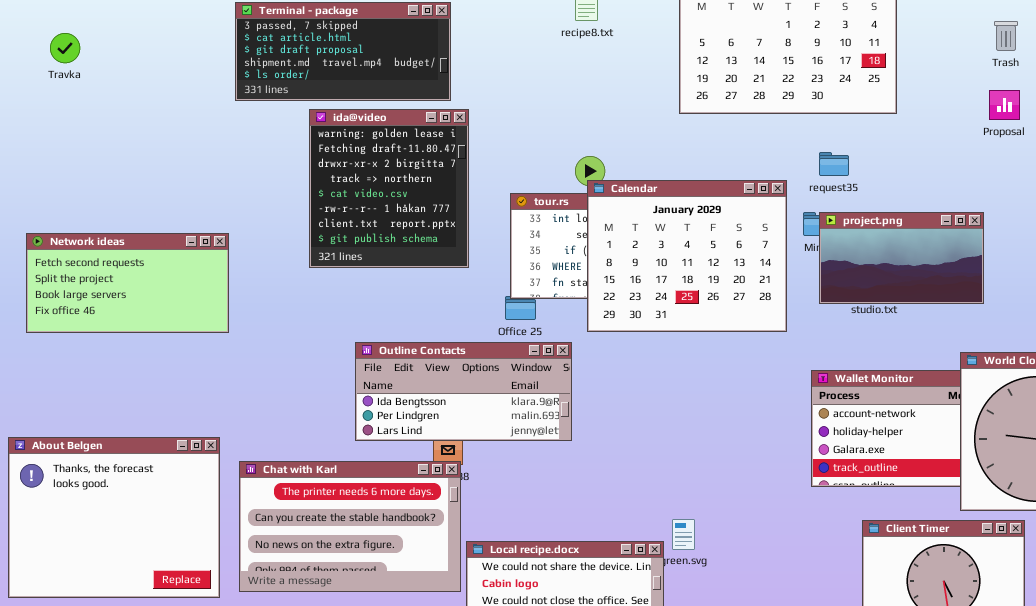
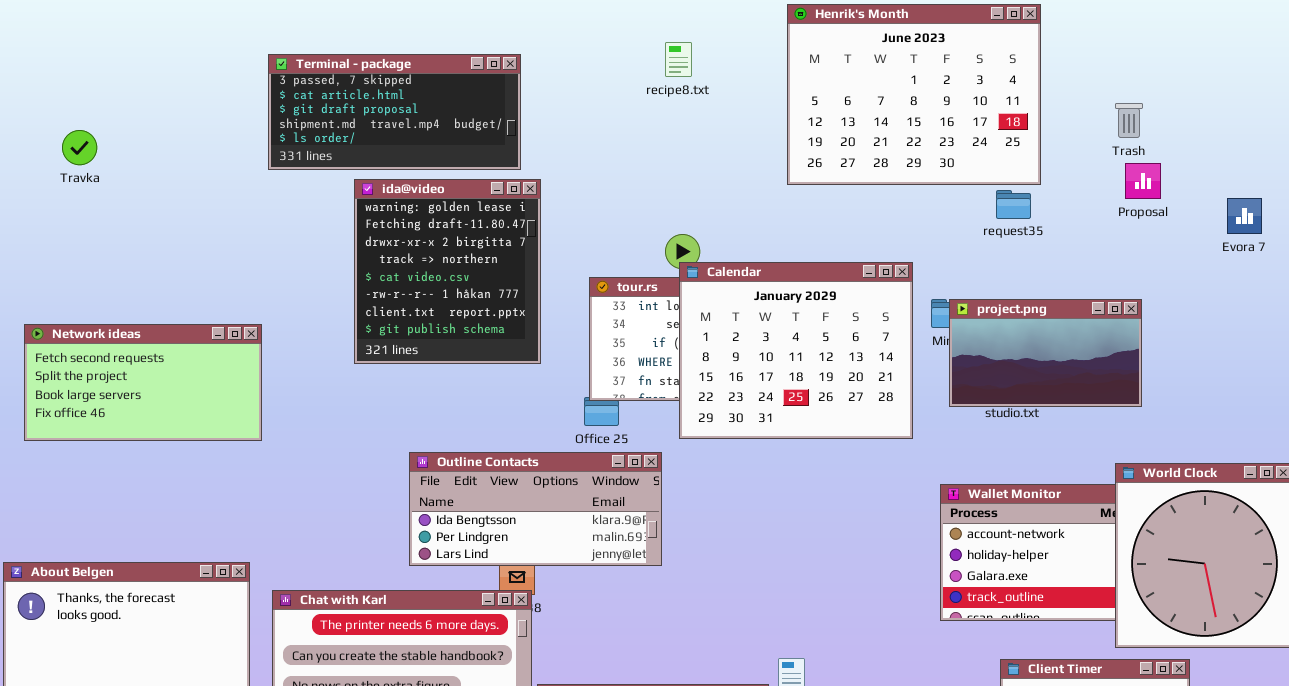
Trash: [994,21,1018,51] -> [1115,103,1143,138], moved
Travka: [50,33,80,63] -> [62,130,97,165], moved
Proposal: [989,90,1020,120] -> [1125,163,1161,199], moved
request35: [819,152,849,176] -> [996,190,1031,219], moved

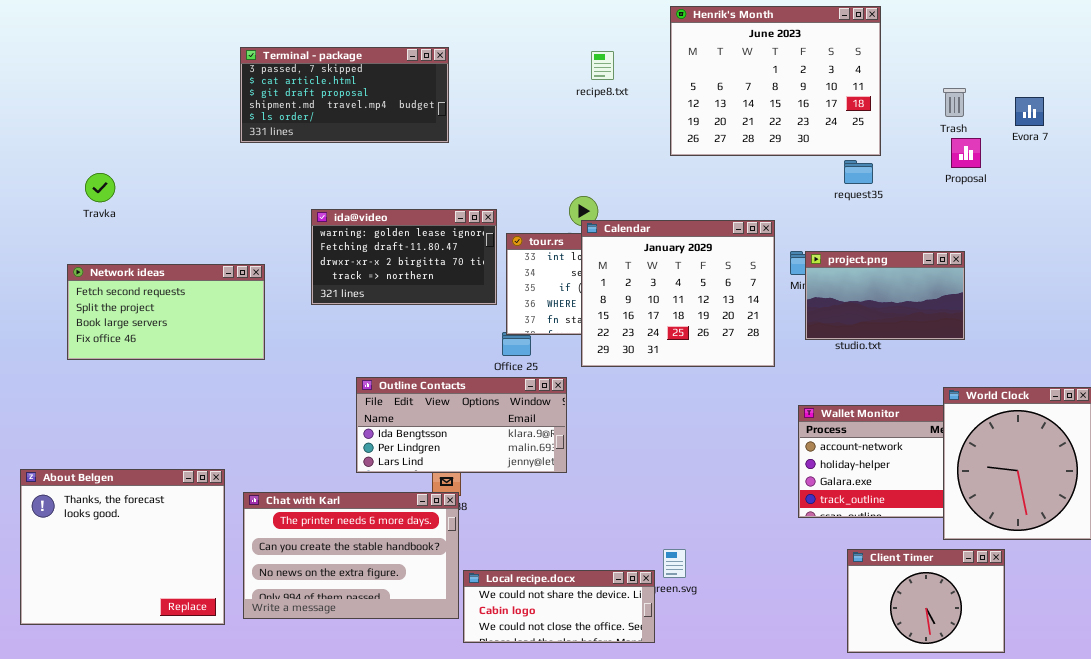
recipe8.txt: [665,42,692,77] -> [591,51,614,80], moved
Travka: [62,130,97,165] -> [85,173,115,202], moved
ida@video: [354,179,541,364] -> [311,209,497,305], resized
Evora 7: [1227,198,1262,234] -> [1015,97,1044,126], moved
Network ideas: [24,324,262,441] -> [67,264,265,360], moved

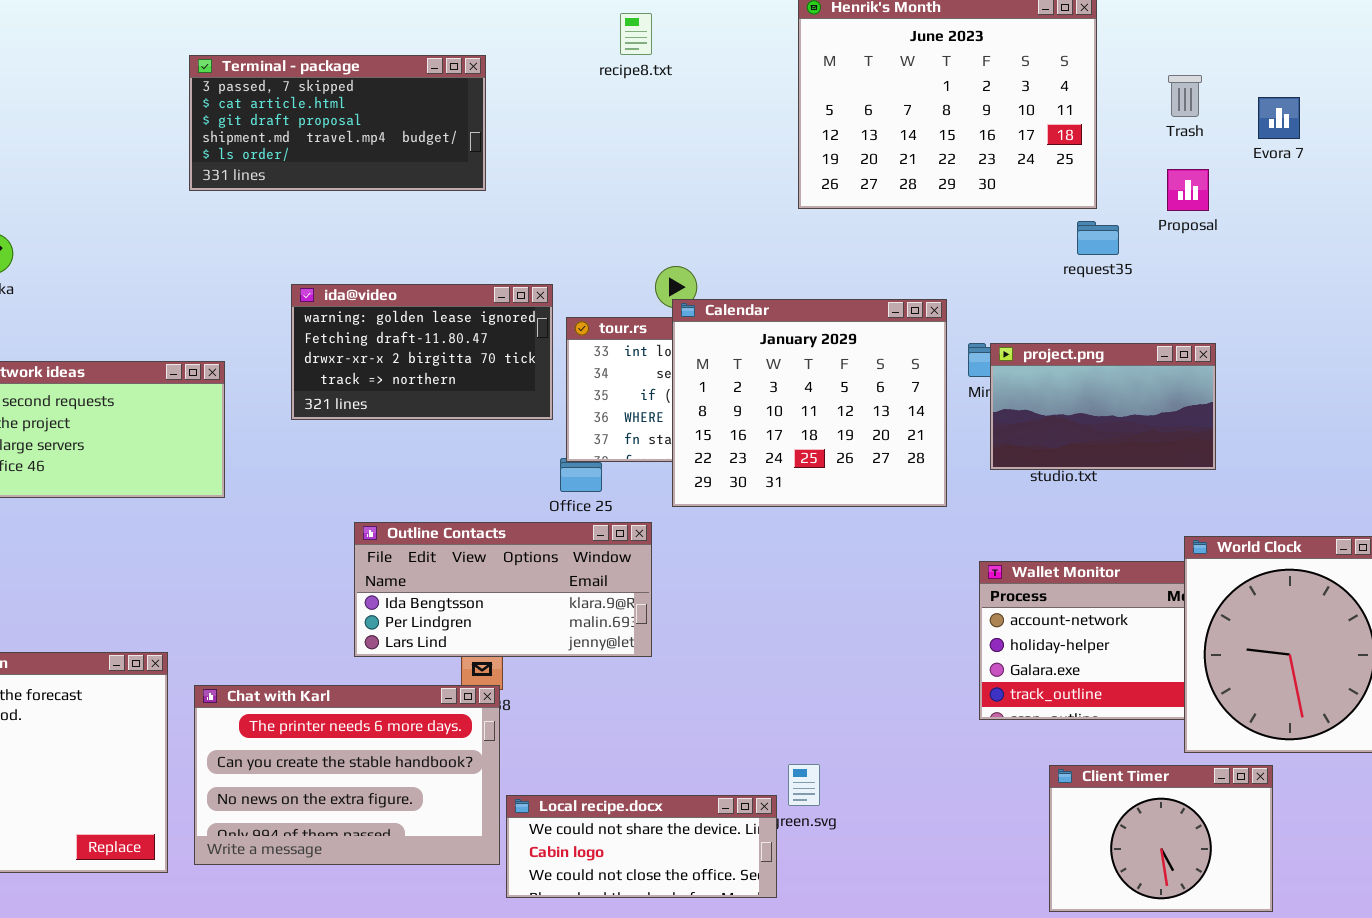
recipe8.txt: [591,51,614,80] -> [620,13,652,55], moved
Trash: [943,88,966,117] -> [1168,75,1202,117], moved
Evora 7: [1015,97,1044,126] -> [1258,97,1300,139], moved
Proposal: [951,138,981,168] -> [1167,169,1209,211], moved
request35: [844,160,873,184] -> [1077,221,1119,255], moved

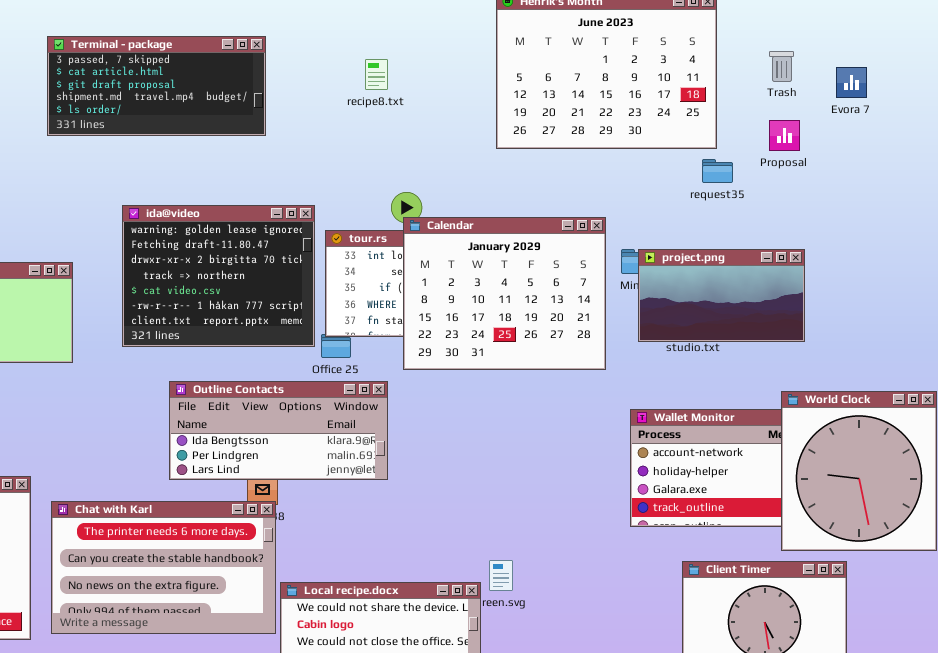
recipe8.txt: [620,13,652,55] -> [365,59,388,90], moved
ida@video: [291,284,553,420] -> [122,205,315,347], resized

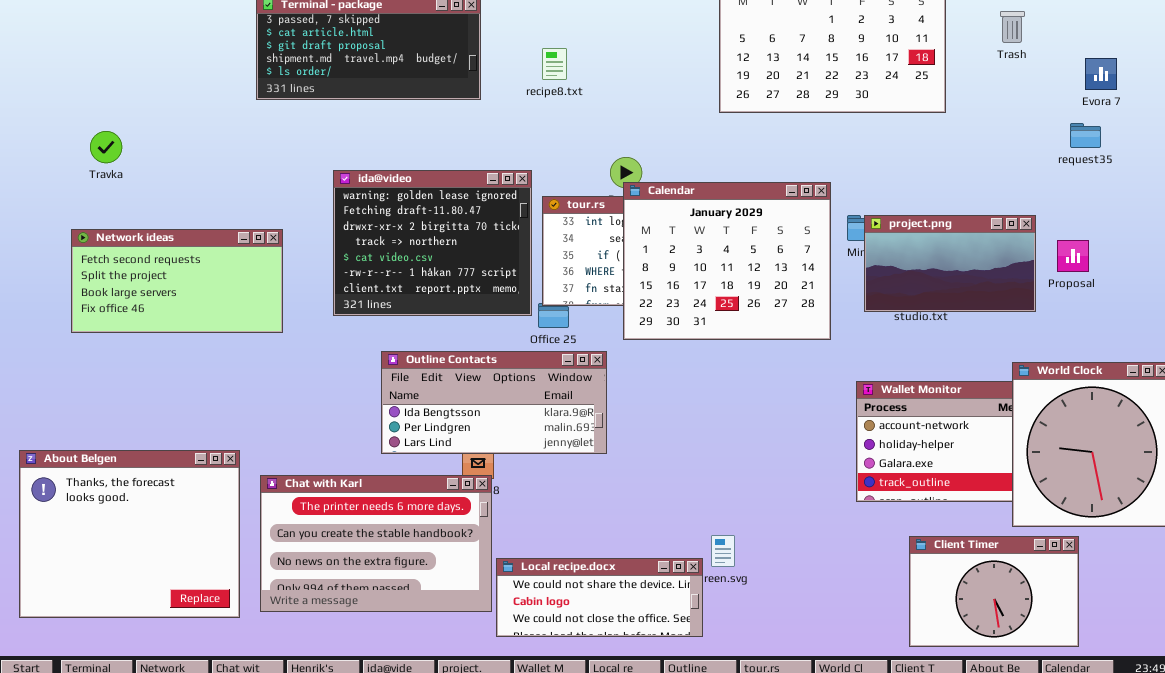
recipe8.txt: [365,59,388,90] -> [542,48,567,80], moved
Evora 7: [836,67,867,98] -> [1085,58,1117,90], moved
Proposal: [769,120,800,151] -> [1057,240,1089,272], moved
request35: [702,159,733,183] -> [1070,123,1101,148], moved

